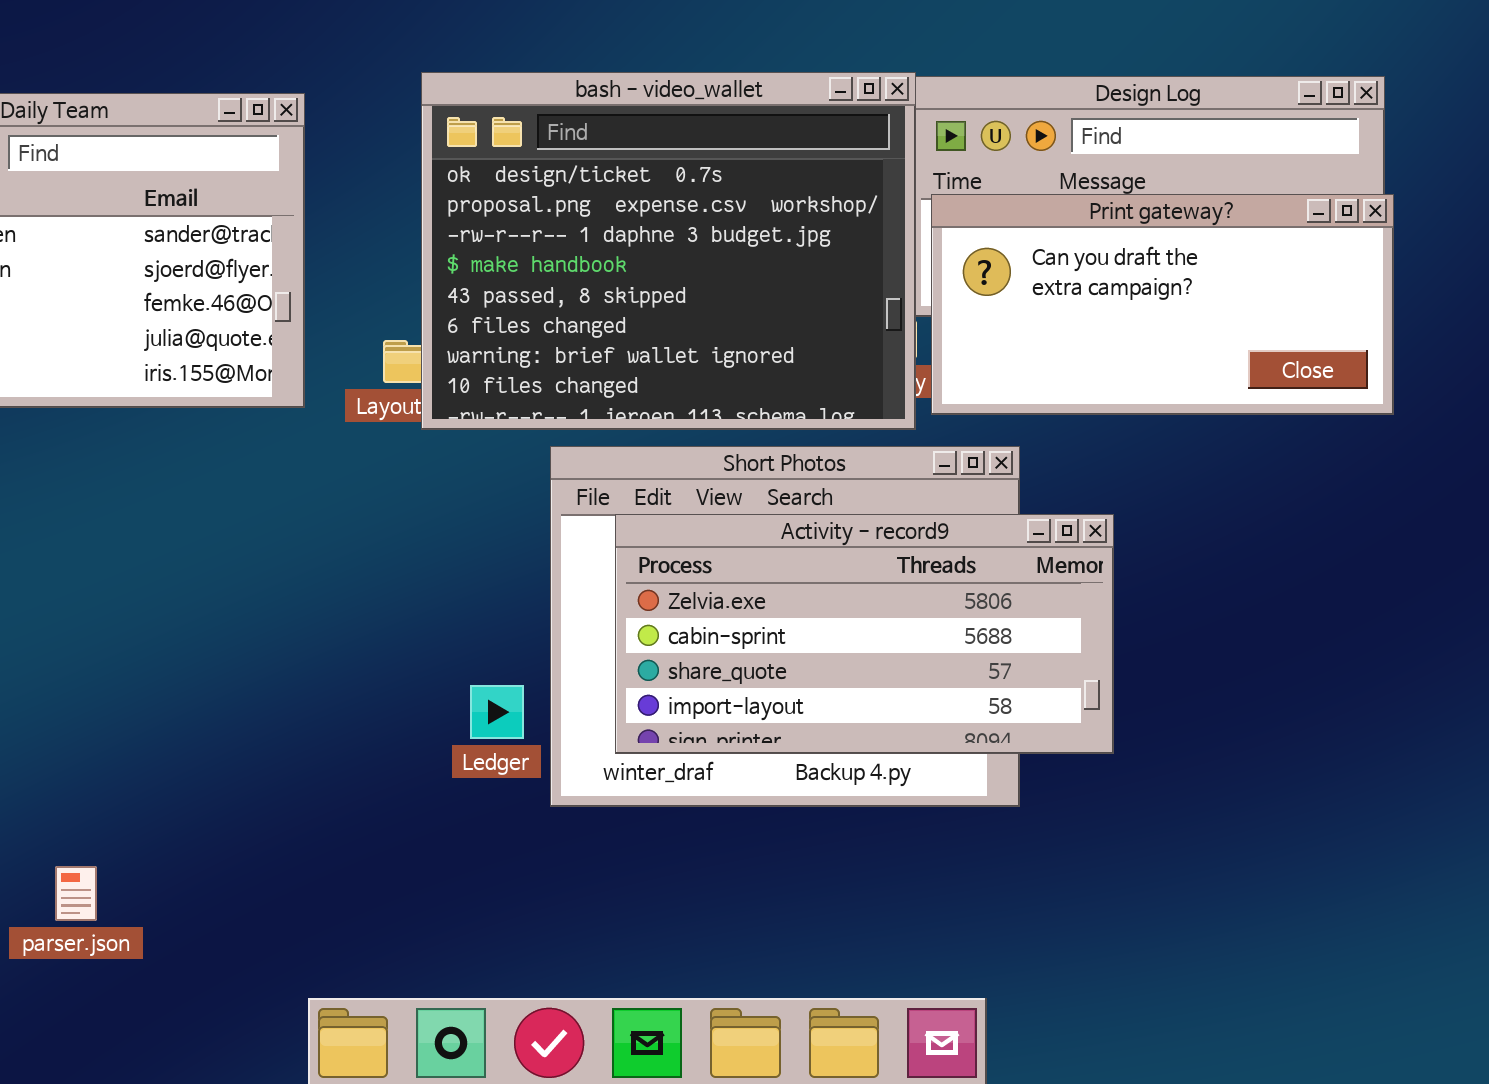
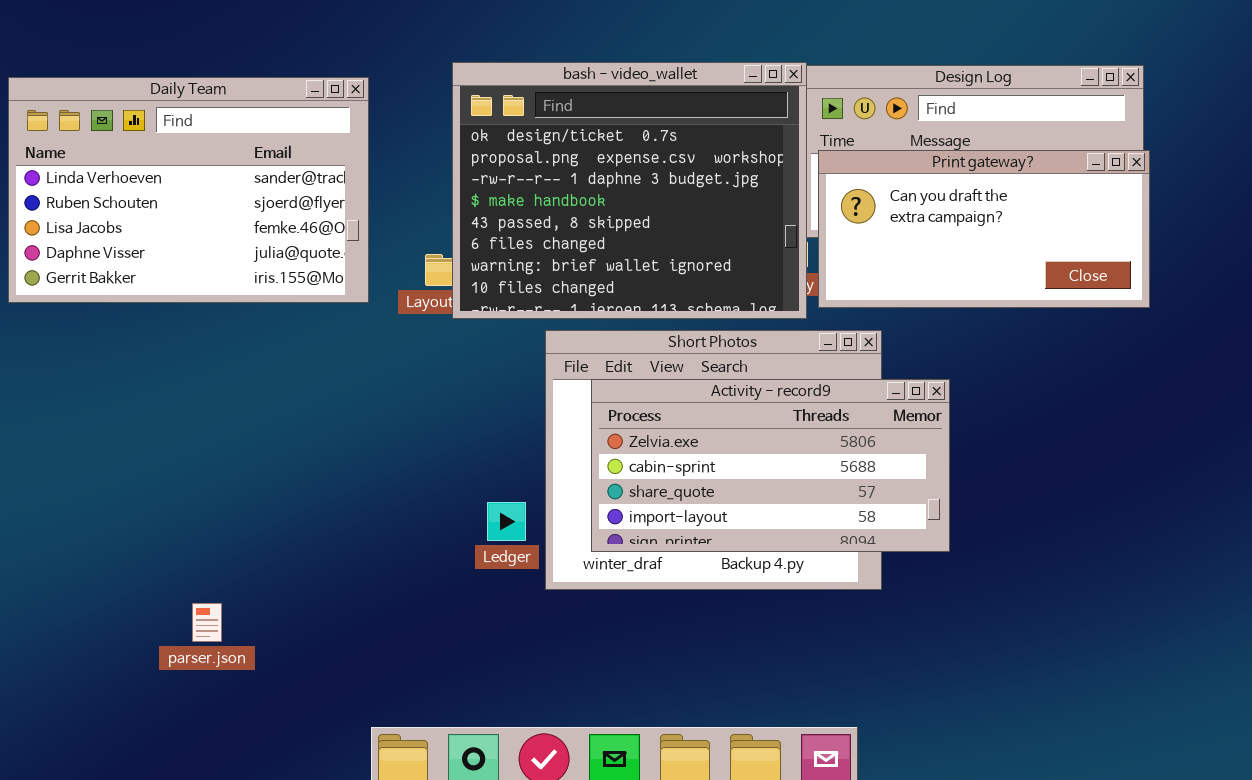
parser.json: [55,866,97,921] -> [192,603,222,642], moved

